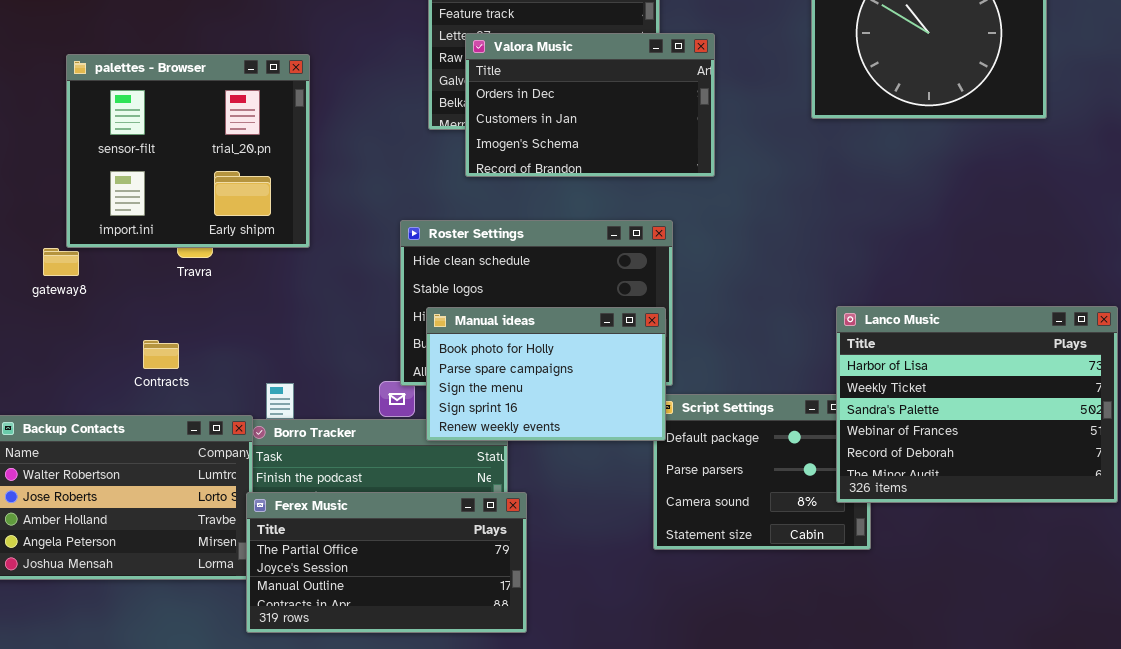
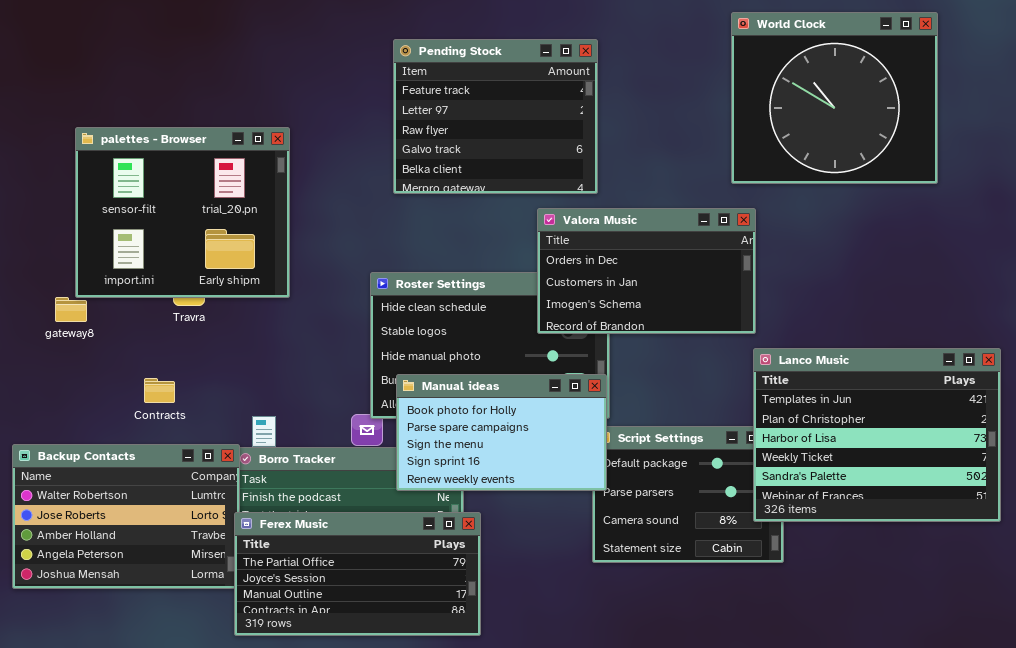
Valora Music: [465,33,715,177] -> [537,208,756,334], moved
Lanco Music: [836,306,1118,503] -> [753,348,1001,522], scrolled up 2 rows
Manual ideas: [426,307,666,441] -> [396,374,607,491], moved

